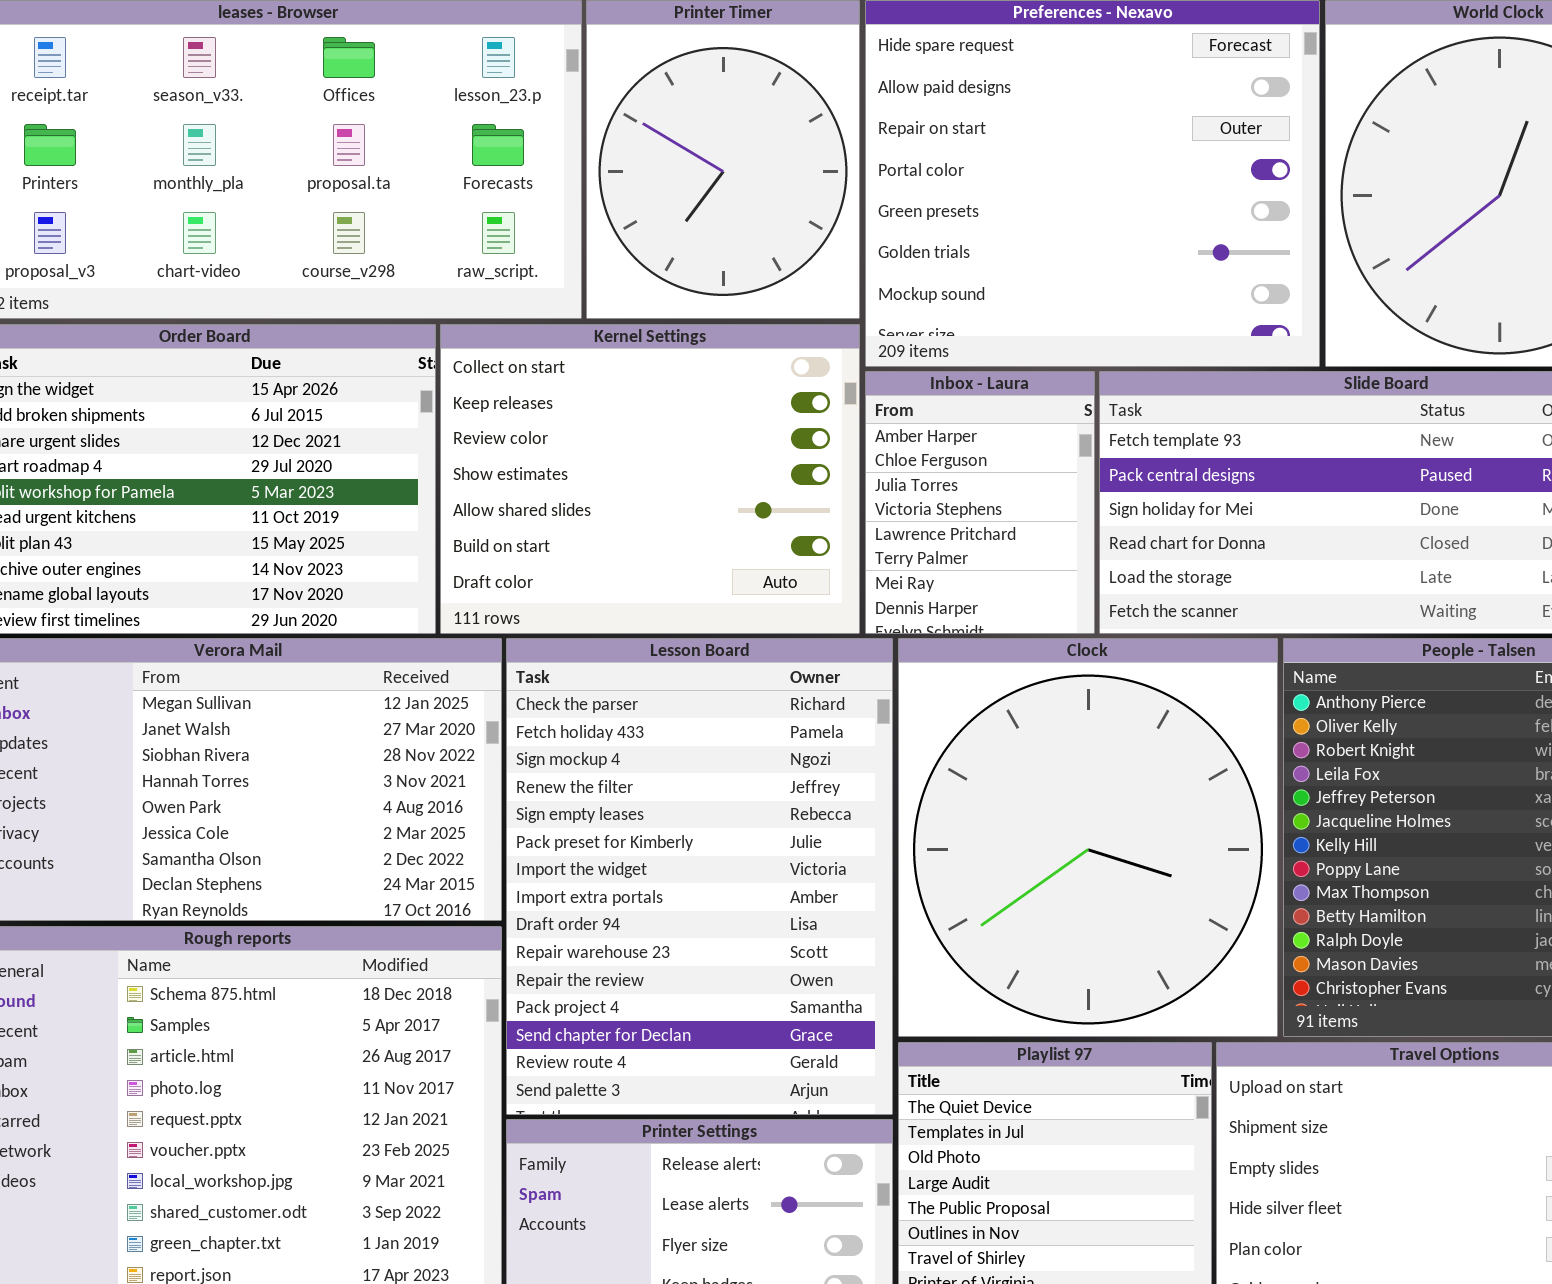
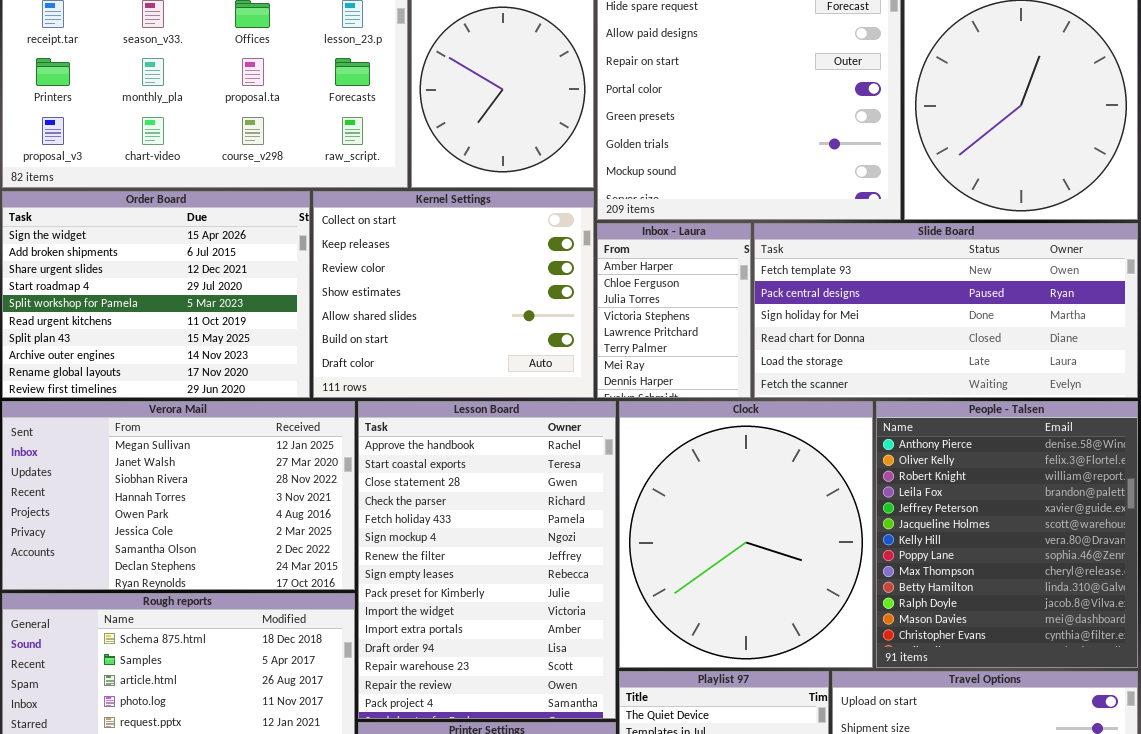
Lesson Board: [506,638,893,1115] -> [358,401,616,719], scrolled up 3 rows

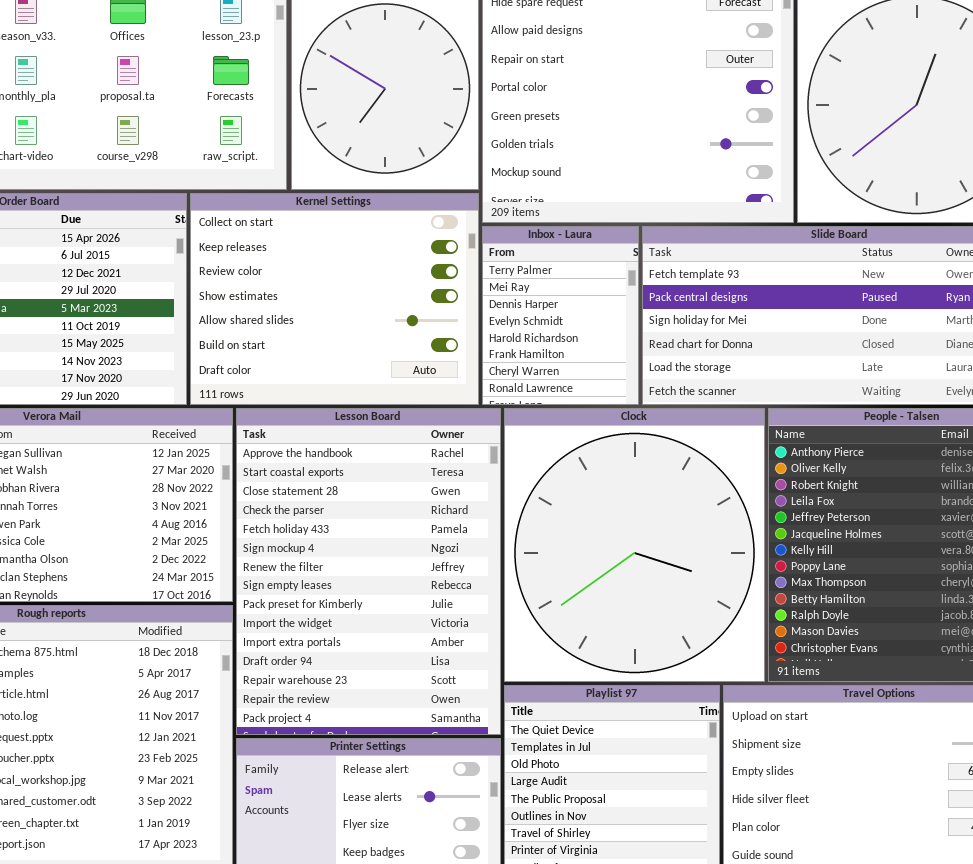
Inbox - Laura: [597,223,751,398] -> [482,226,639,405], scrolled down 5 rows

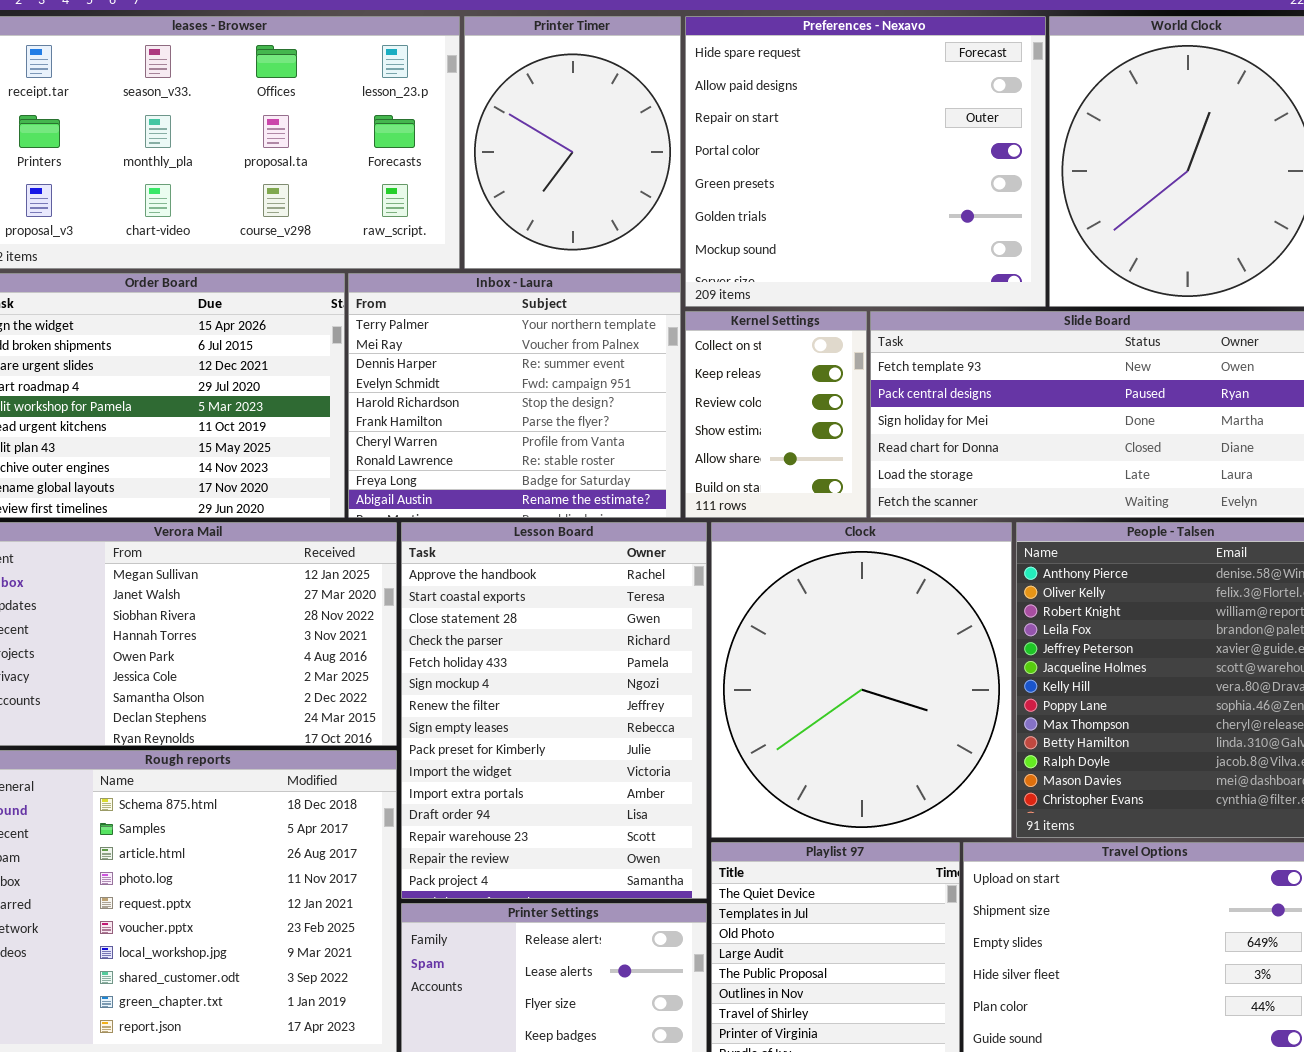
Kernel Settings: [190,193,479,405] -> [685,311,867,518], moved, resized
Inbox - Laura: [482,226,639,405] -> [348,273,681,518], moved, resized

